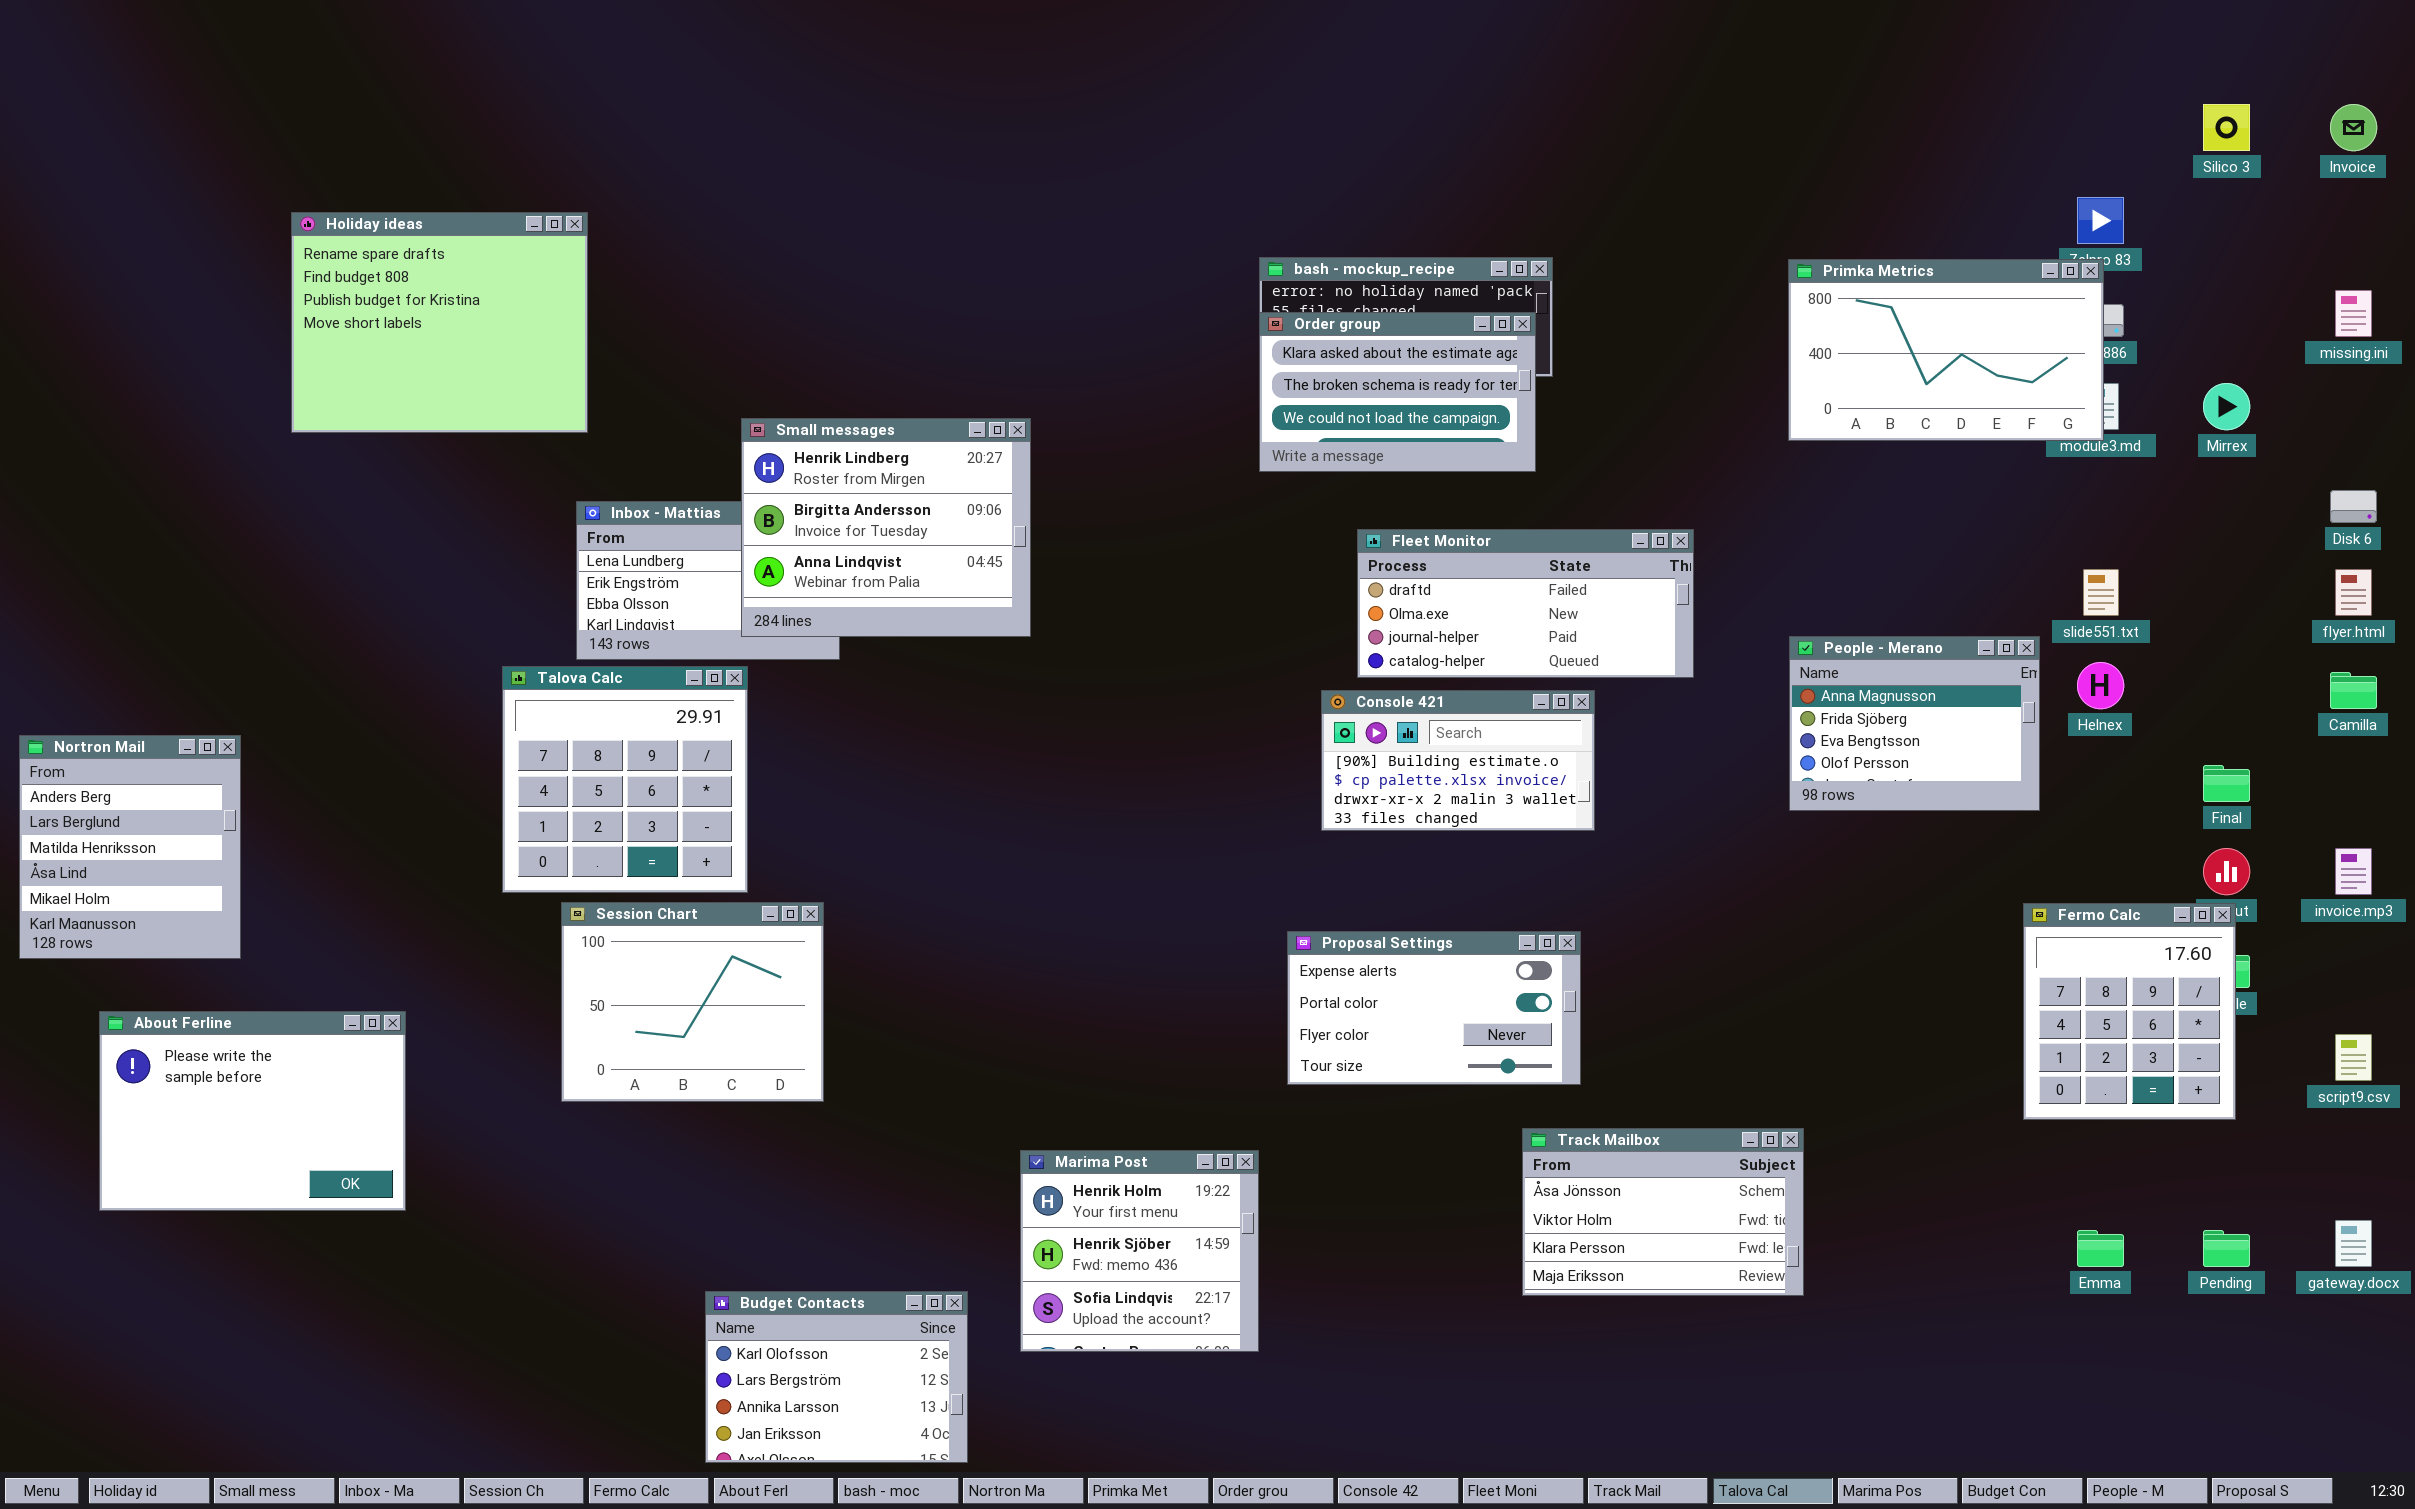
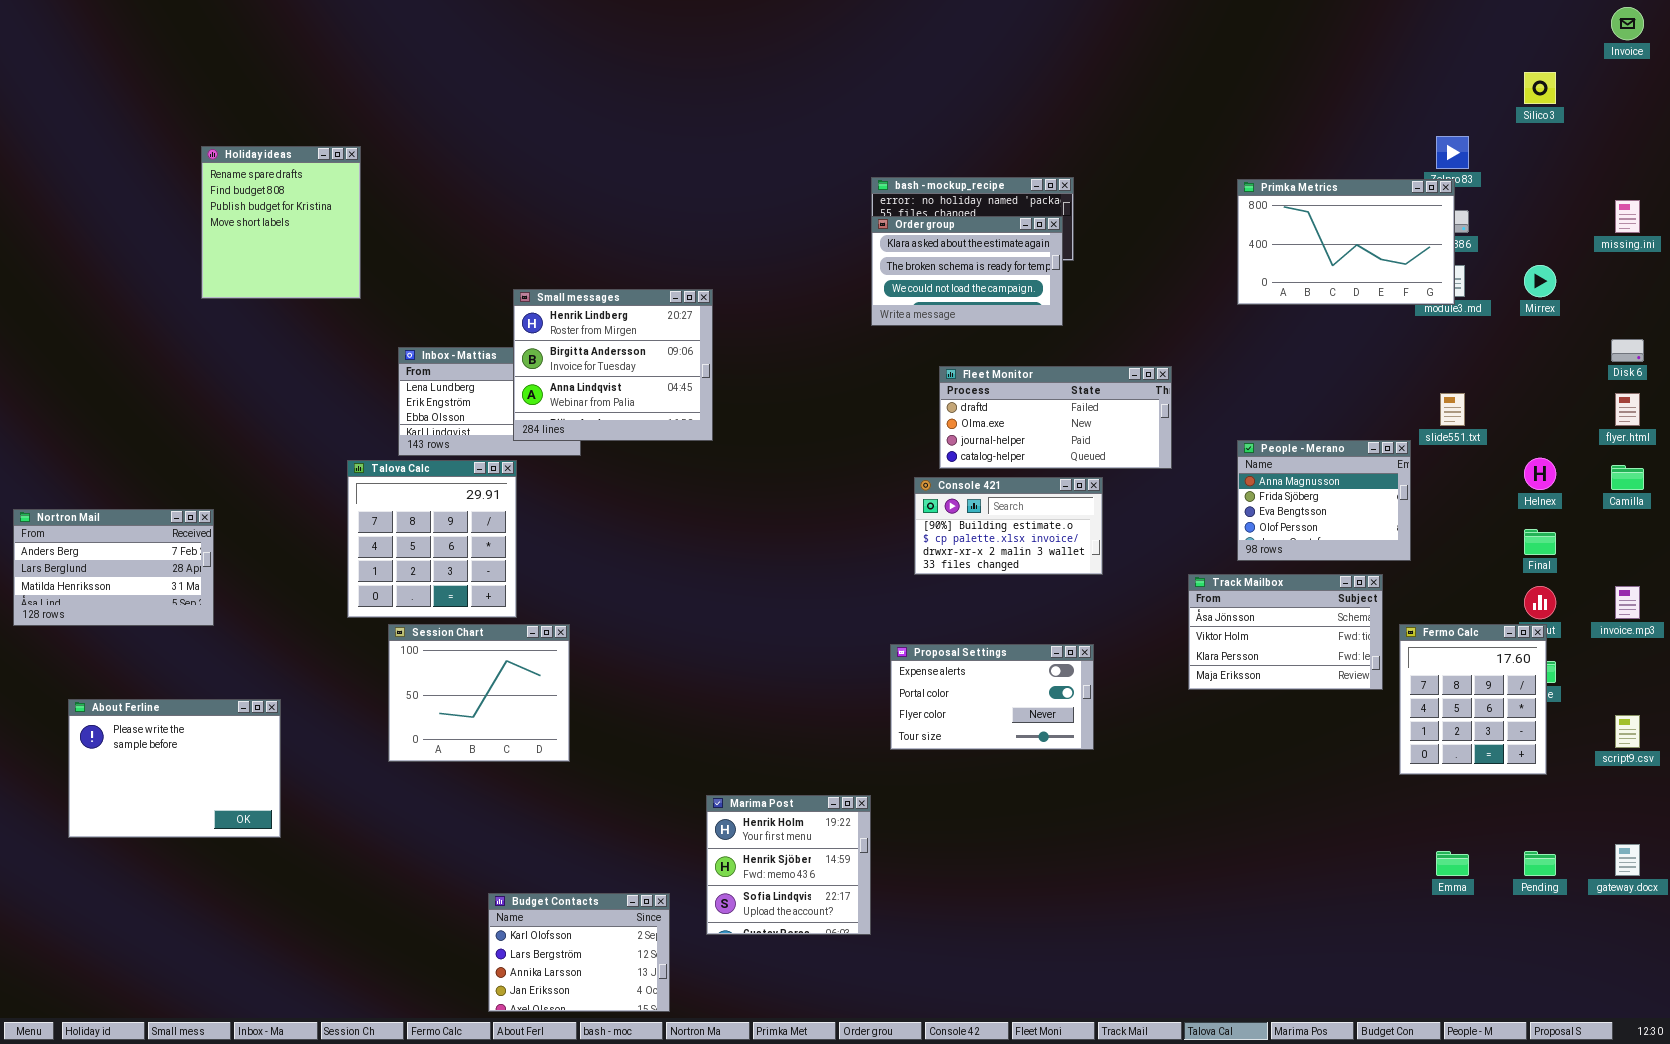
Invoice: [2330,104,2377,151] -> [1611,7,1644,40], moved
Holiday ideas: [291,212,588,433] -> [201,146,361,299], resized
Helnex: [2077,662,2124,709] -> [1524,458,1556,490], moved
Nortron Mail: [19,735,241,959] -> [13,509,214,626], resized
Track Mailbox: [1522,1128,1804,1296] -> [1188,574,1383,690], moved

